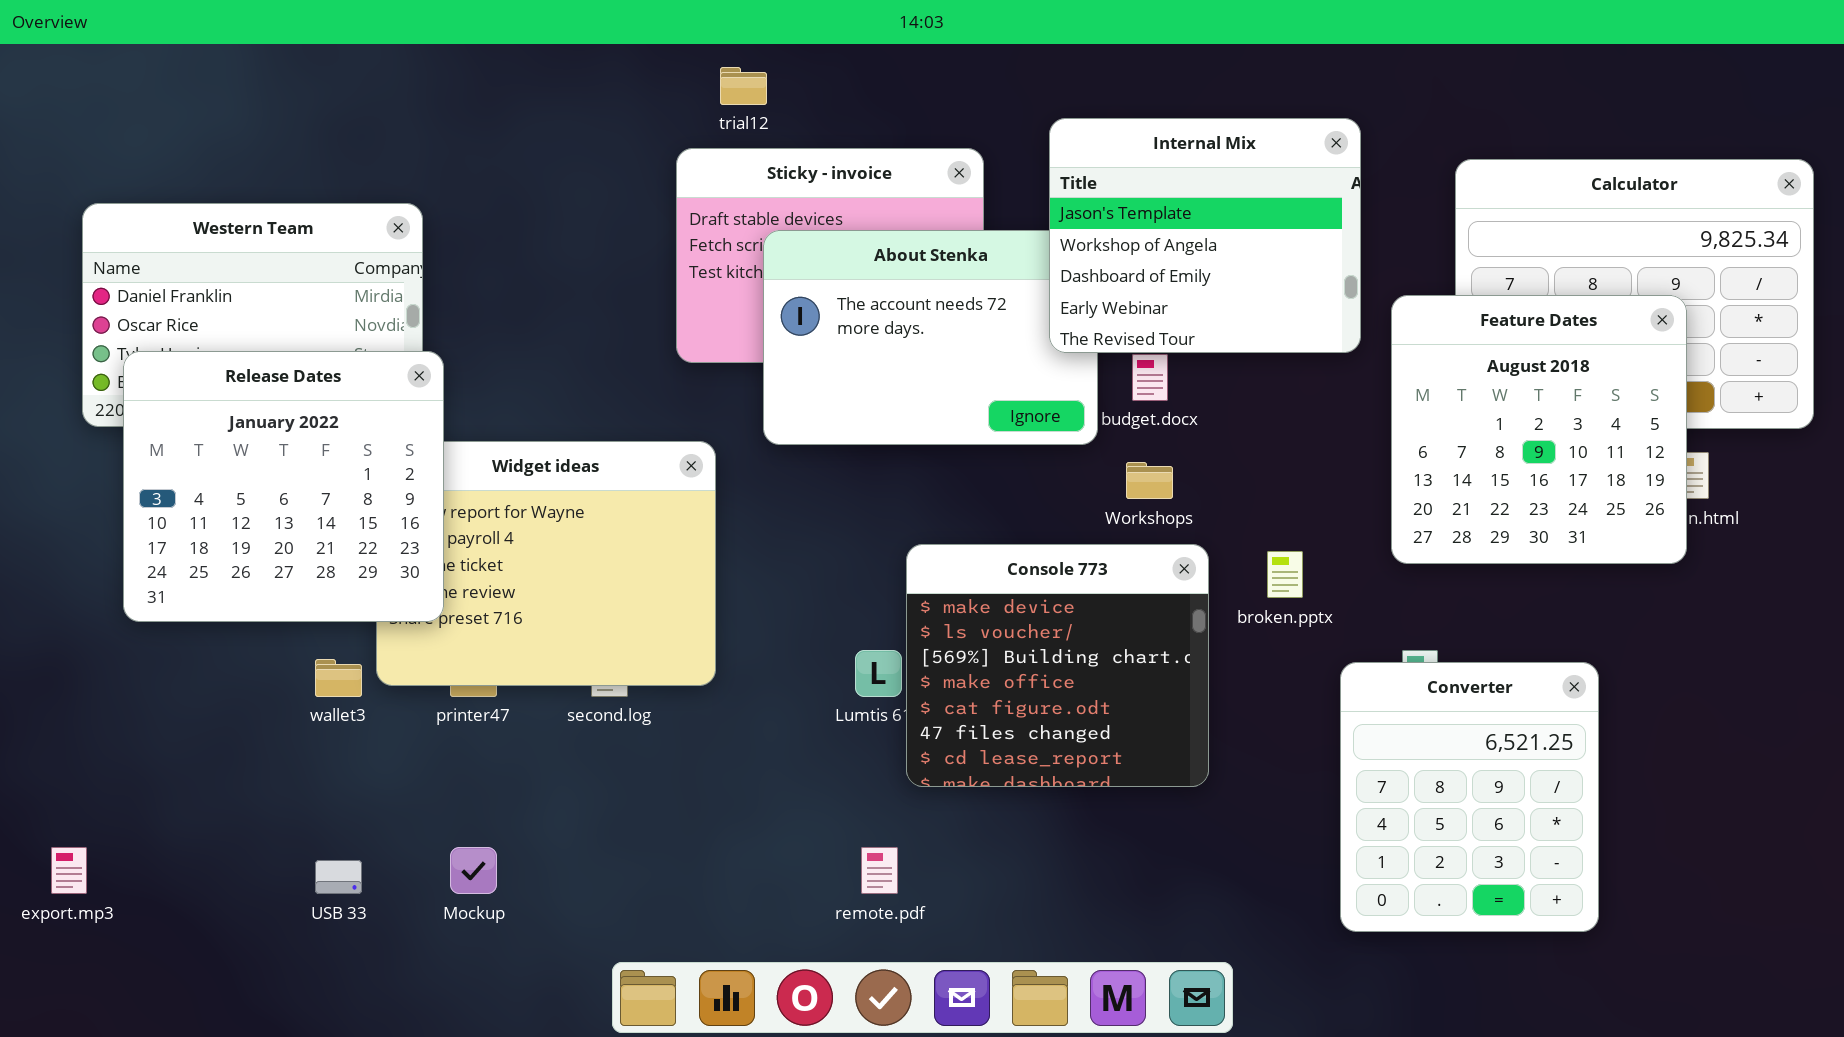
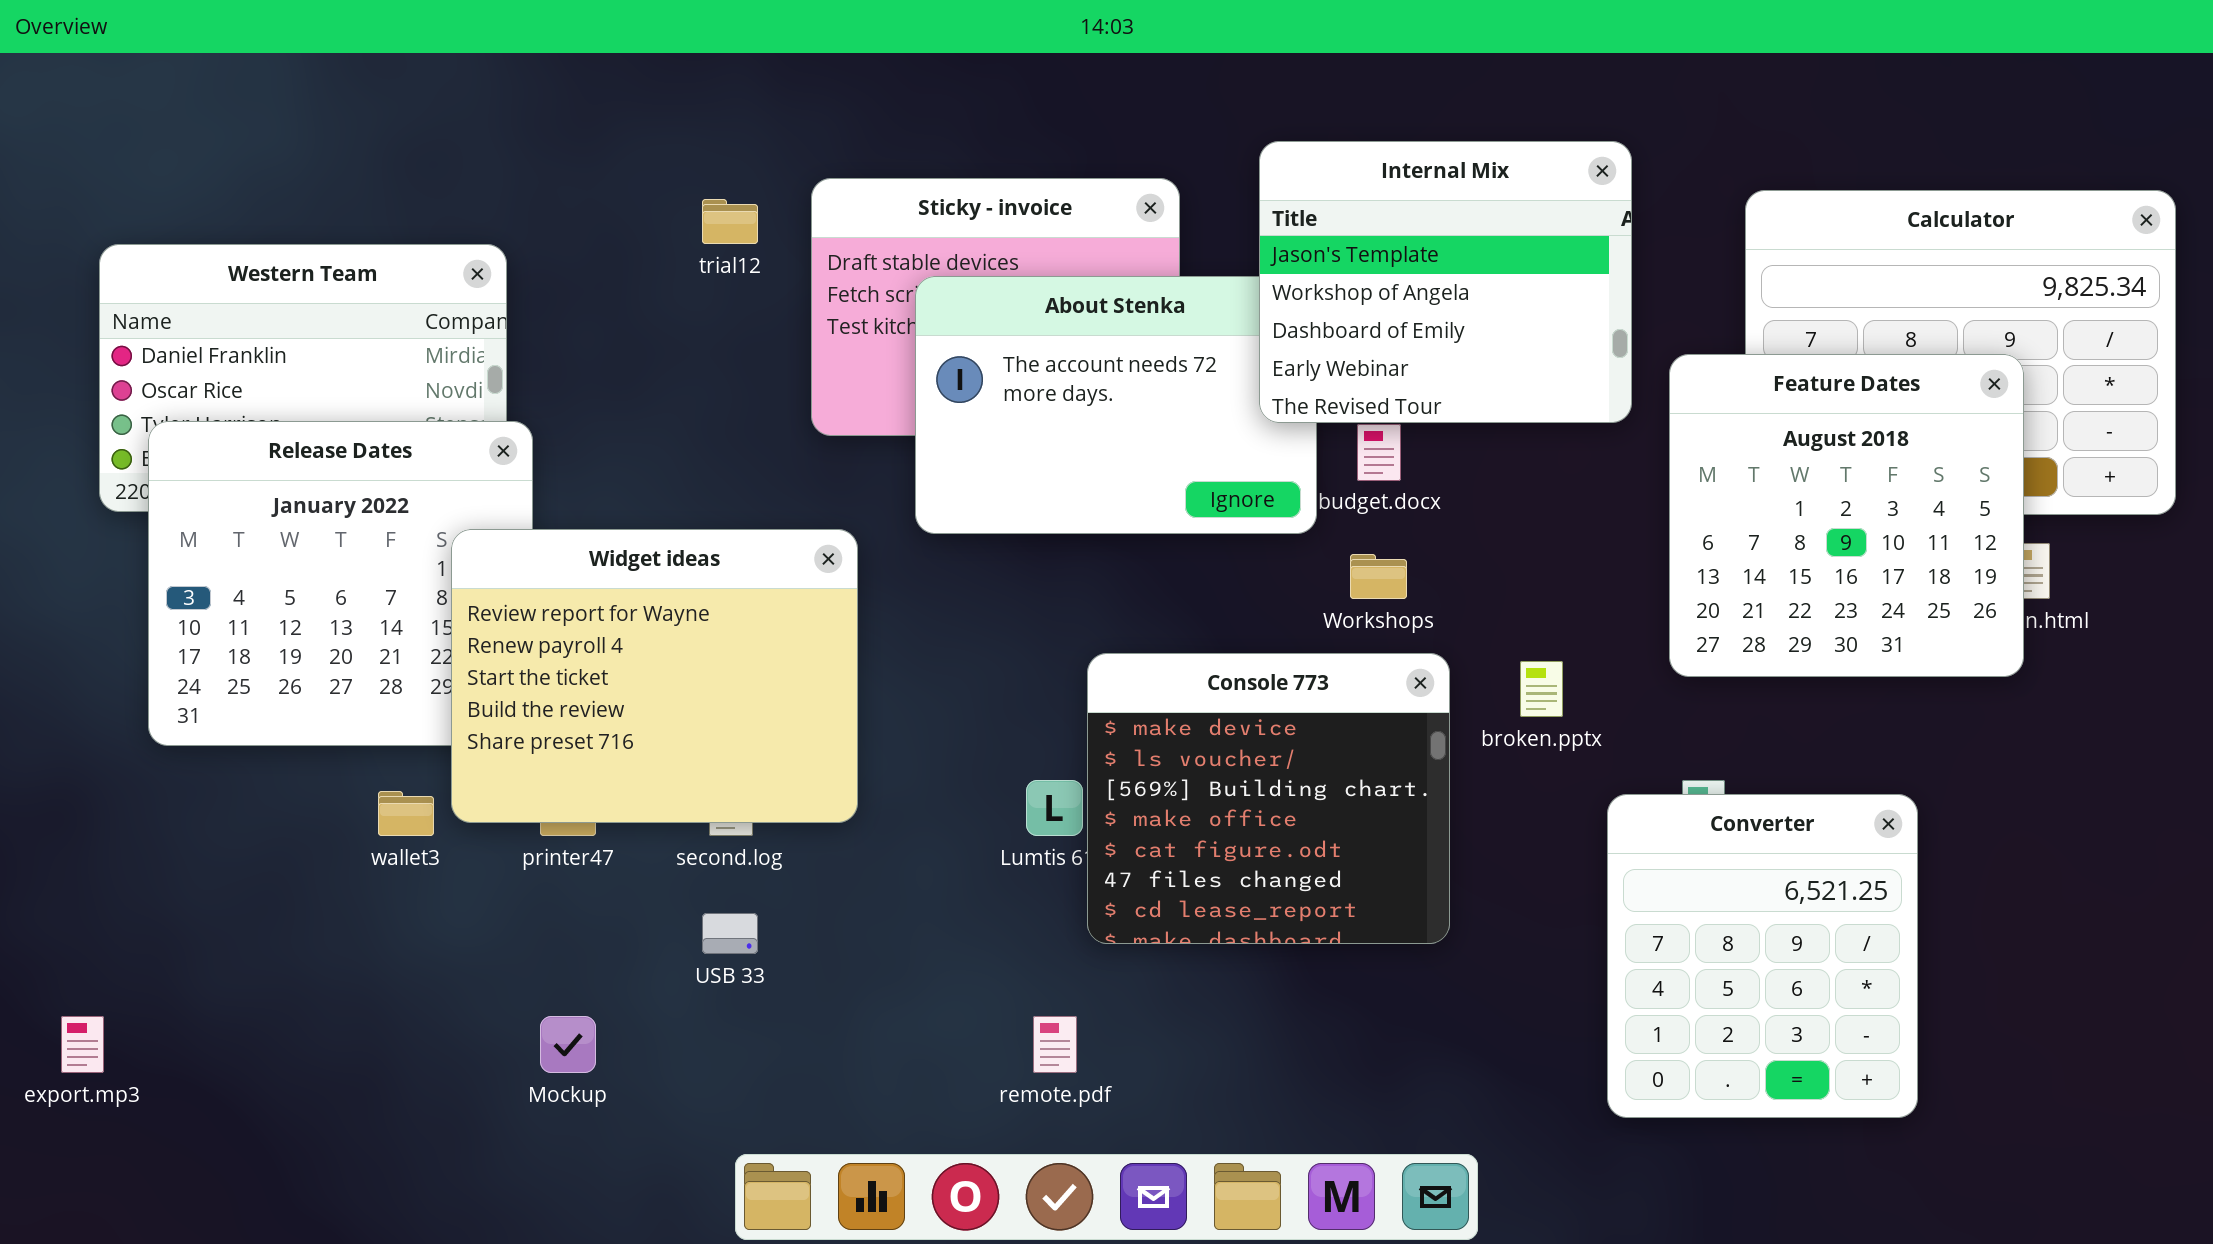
trial12: [720,67,767,105] -> [702,199,758,244], moved
Widget ideas: [376,441,716,686] -> [451,529,858,823], raised
USB 33: [315,860,362,894] -> [702,913,758,954], moved

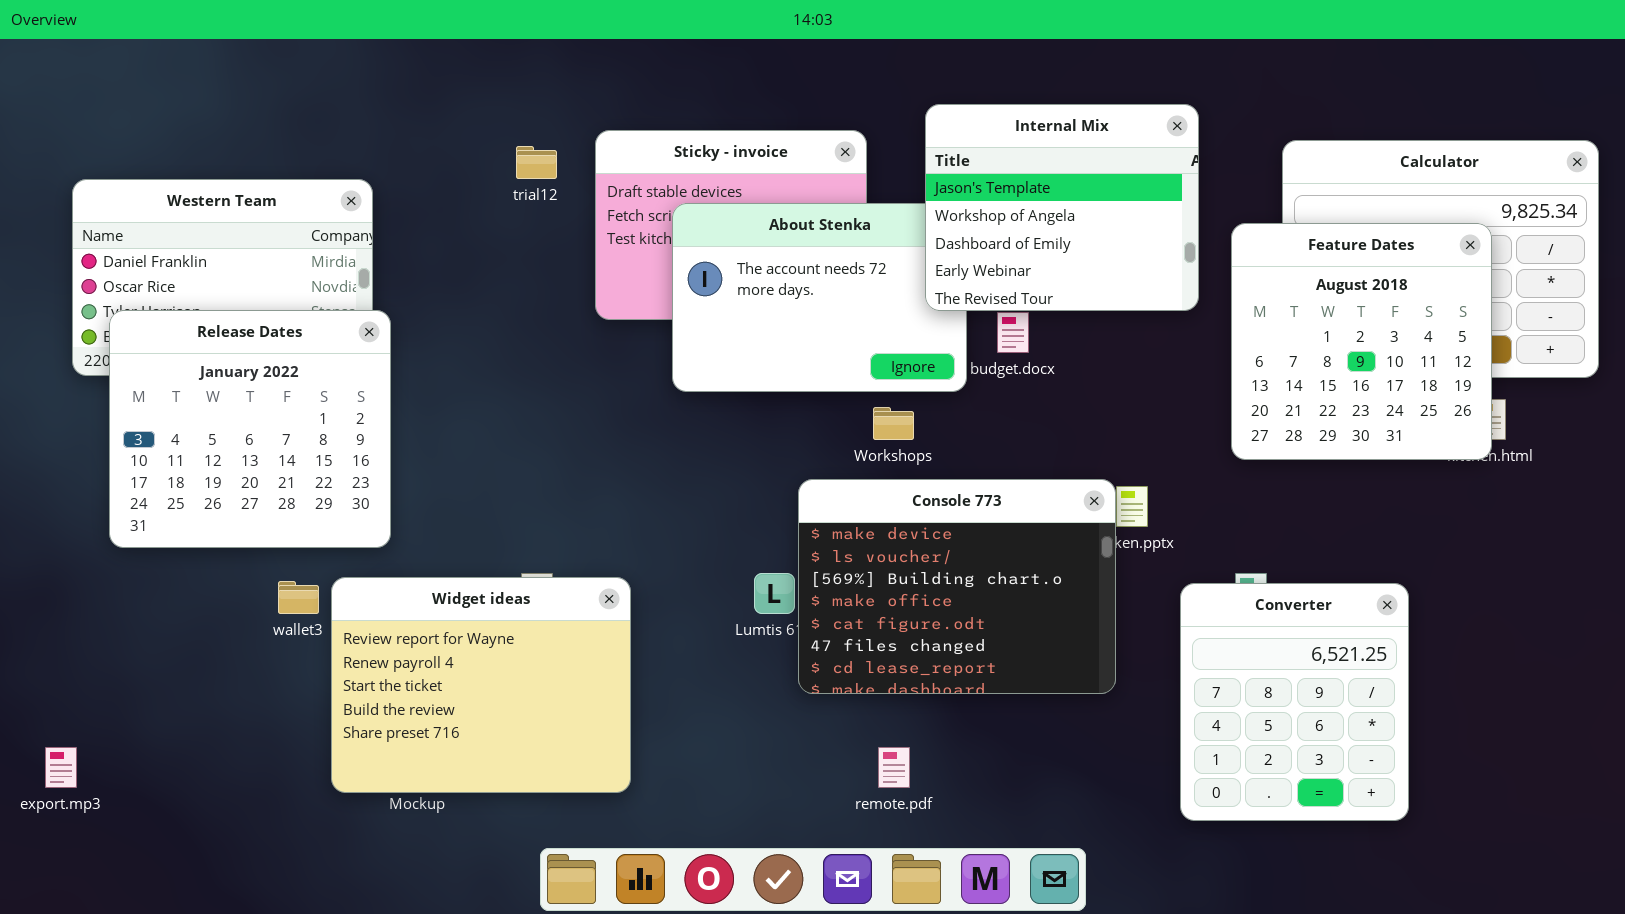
Feature Dates: [1669,354,2024,677] -> [1231,223,1492,460], moved
Widget ideas: [451,529,858,823] -> [331,577,631,793], moved
Workshops: [1350,554,1407,599] -> [873,407,914,440], moved
Console 773: [1087,653,1450,944] -> [798,479,1116,694], resized
remote.pdf: [1033,1016,1077,1073] -> [878,747,910,788], moved

